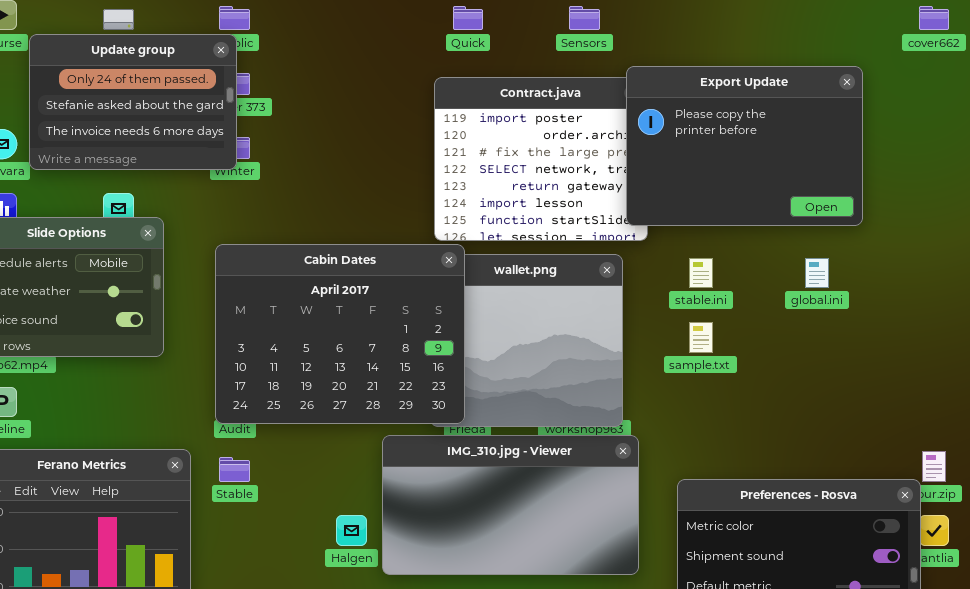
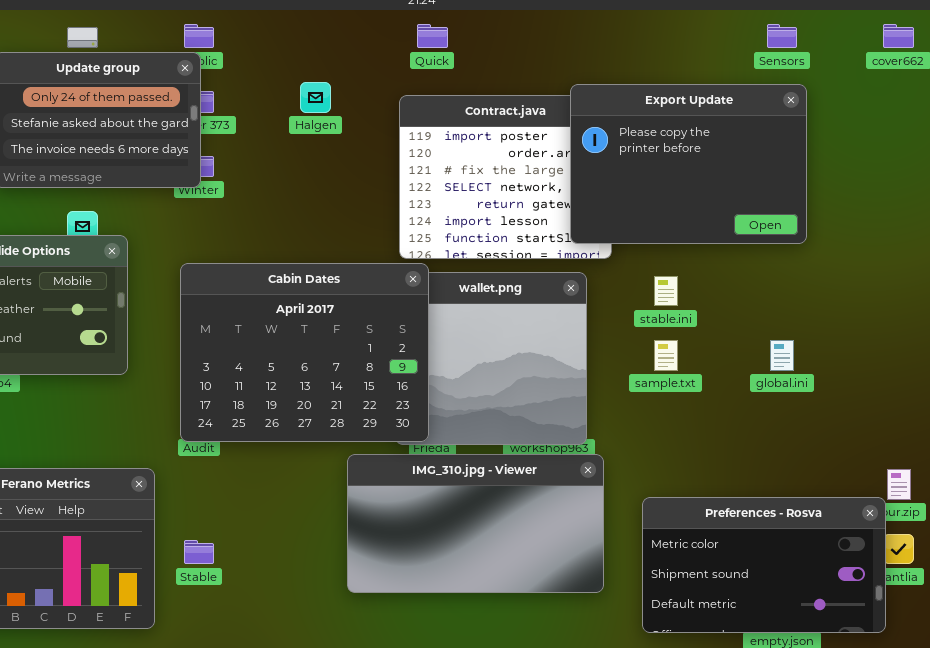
Sensors: [569,6,600,30] -> [767,24,797,48], moved
Export Update: [626,66,863,226] -> [570,84,807,244], moved
global.ini: [805,258,829,288] -> [770,340,794,371], moved
Stable: [219,457,250,482] -> [184,540,214,564], moved
Halgen: [336,515,367,546] -> [300,82,331,113], moved

